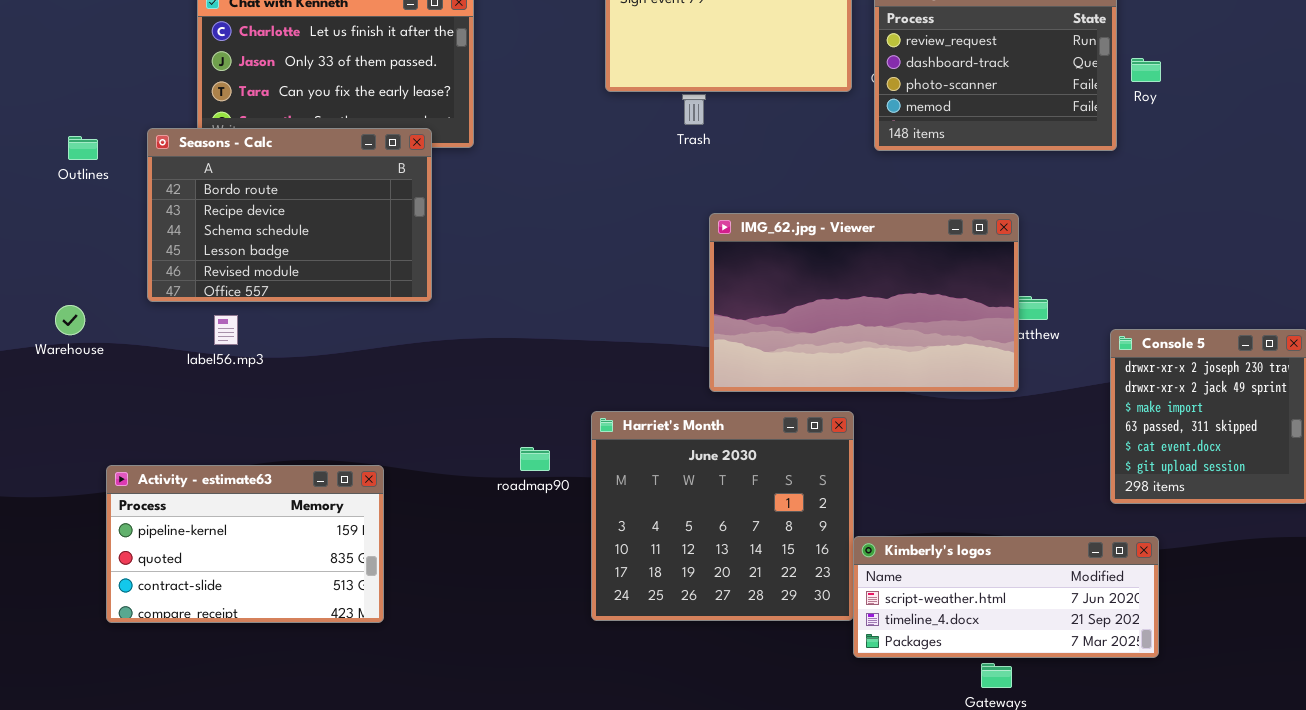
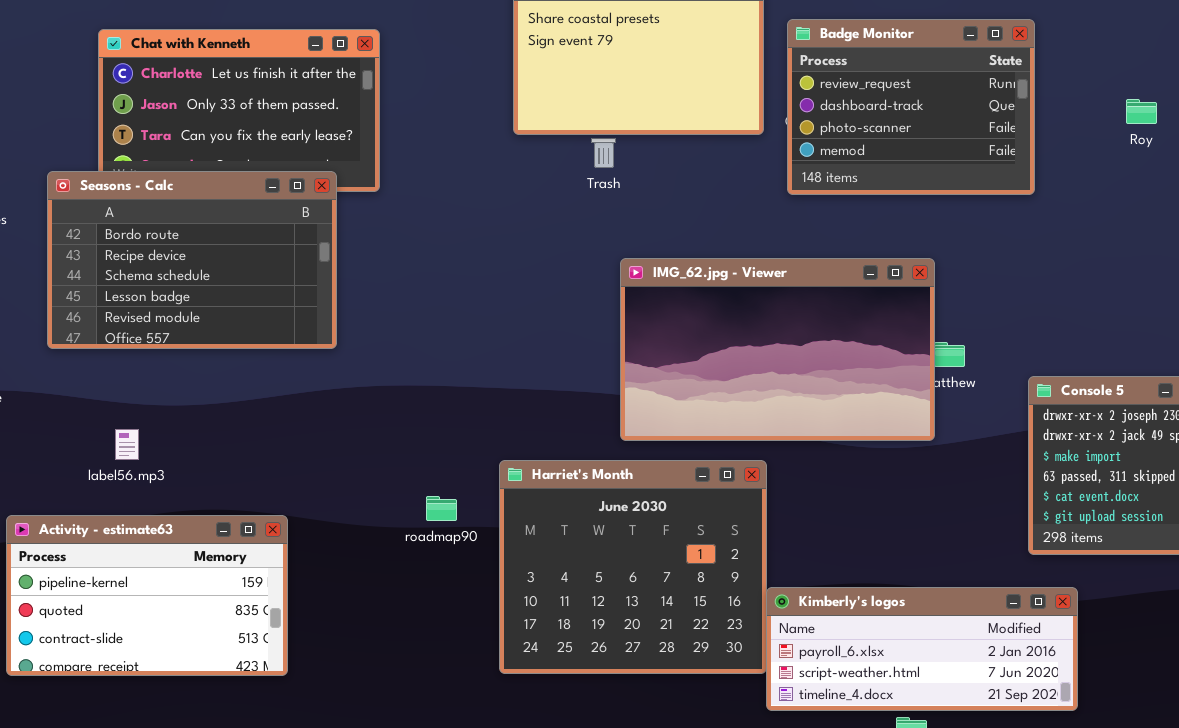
Roy: [1131,58,1161,82] -> [1126,99,1157,124], moved
label56.mp3: [214,315,238,345] -> [115,429,139,460], moved
Kimberly's logos: [853,536,1159,658] -> [766,587,1078,711], scrolled up 1 row

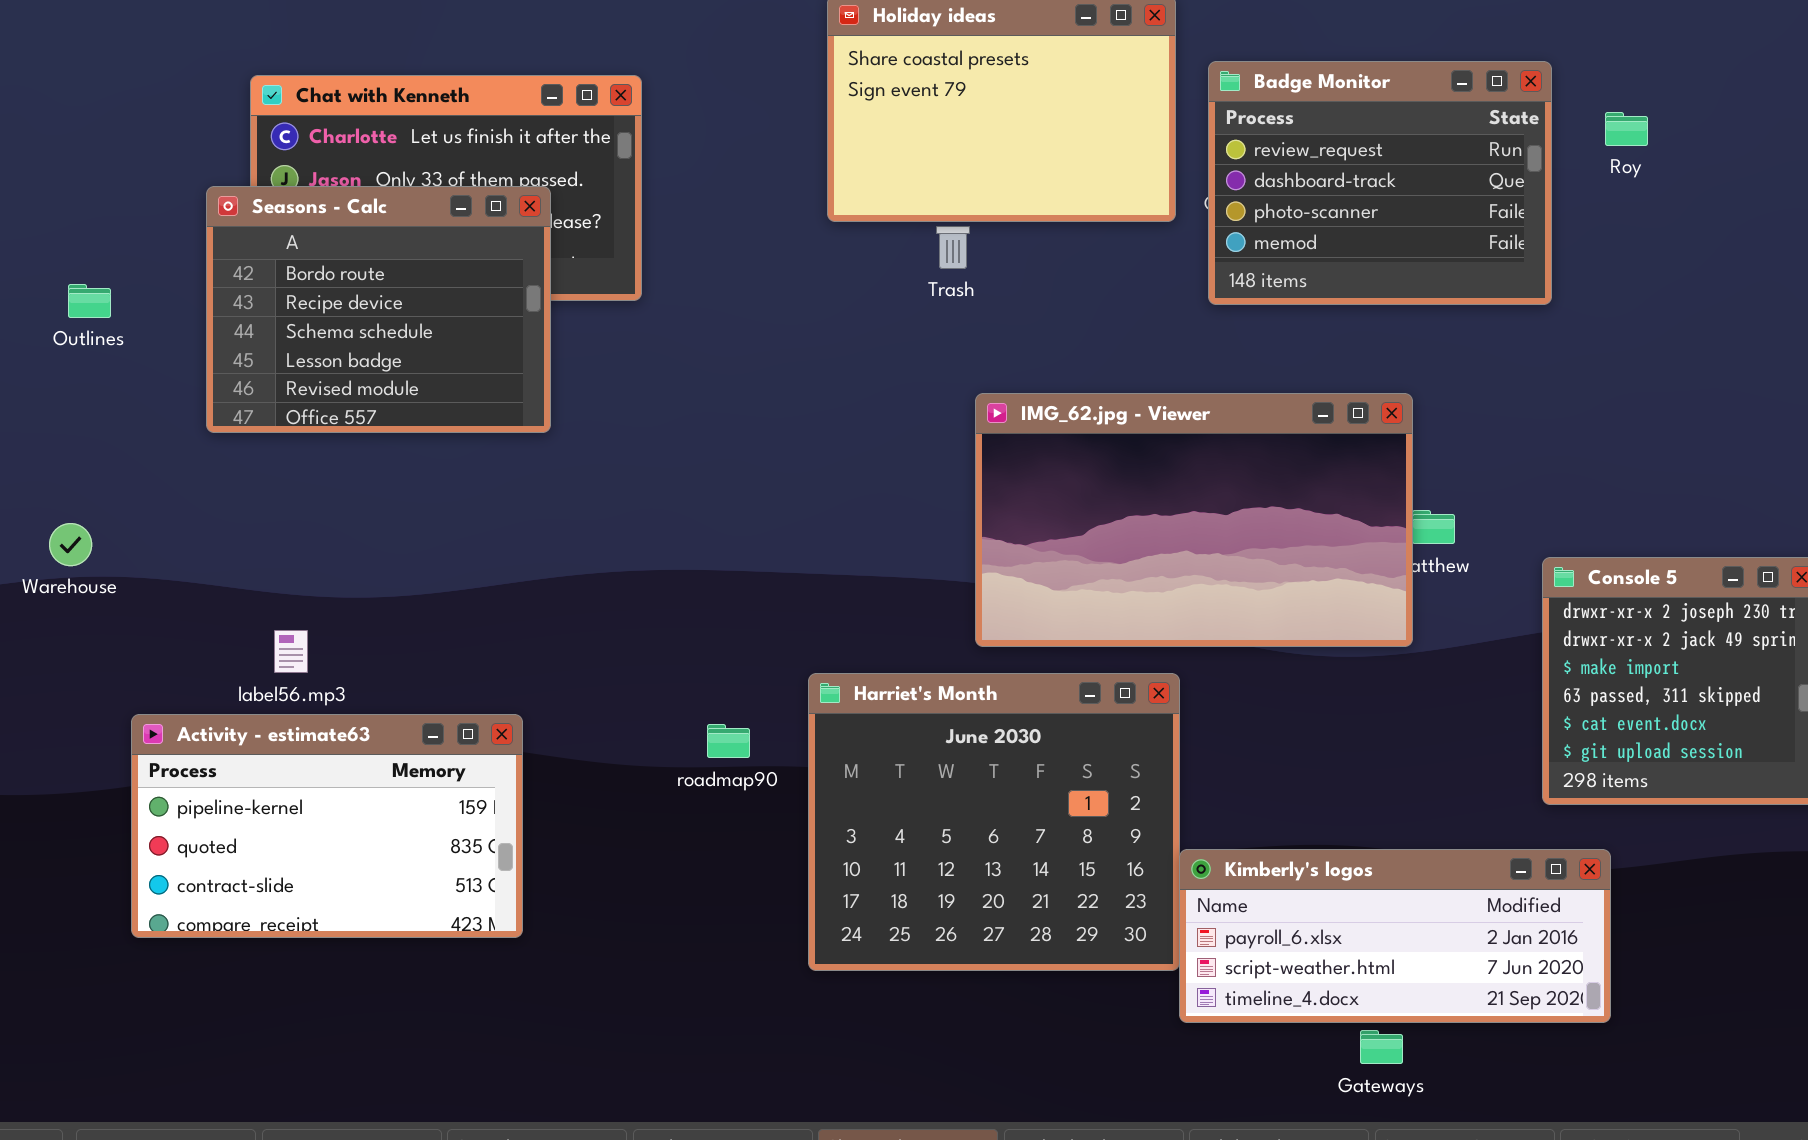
Roy: [1126,99,1157,124] -> [1605,112,1648,146], moved
Seasons - Calc: [47,171,337,349] -> [206,186,551,433], moved, resized
Activity - estimate63: [6,515,288,676] -> [131,714,523,938], moved

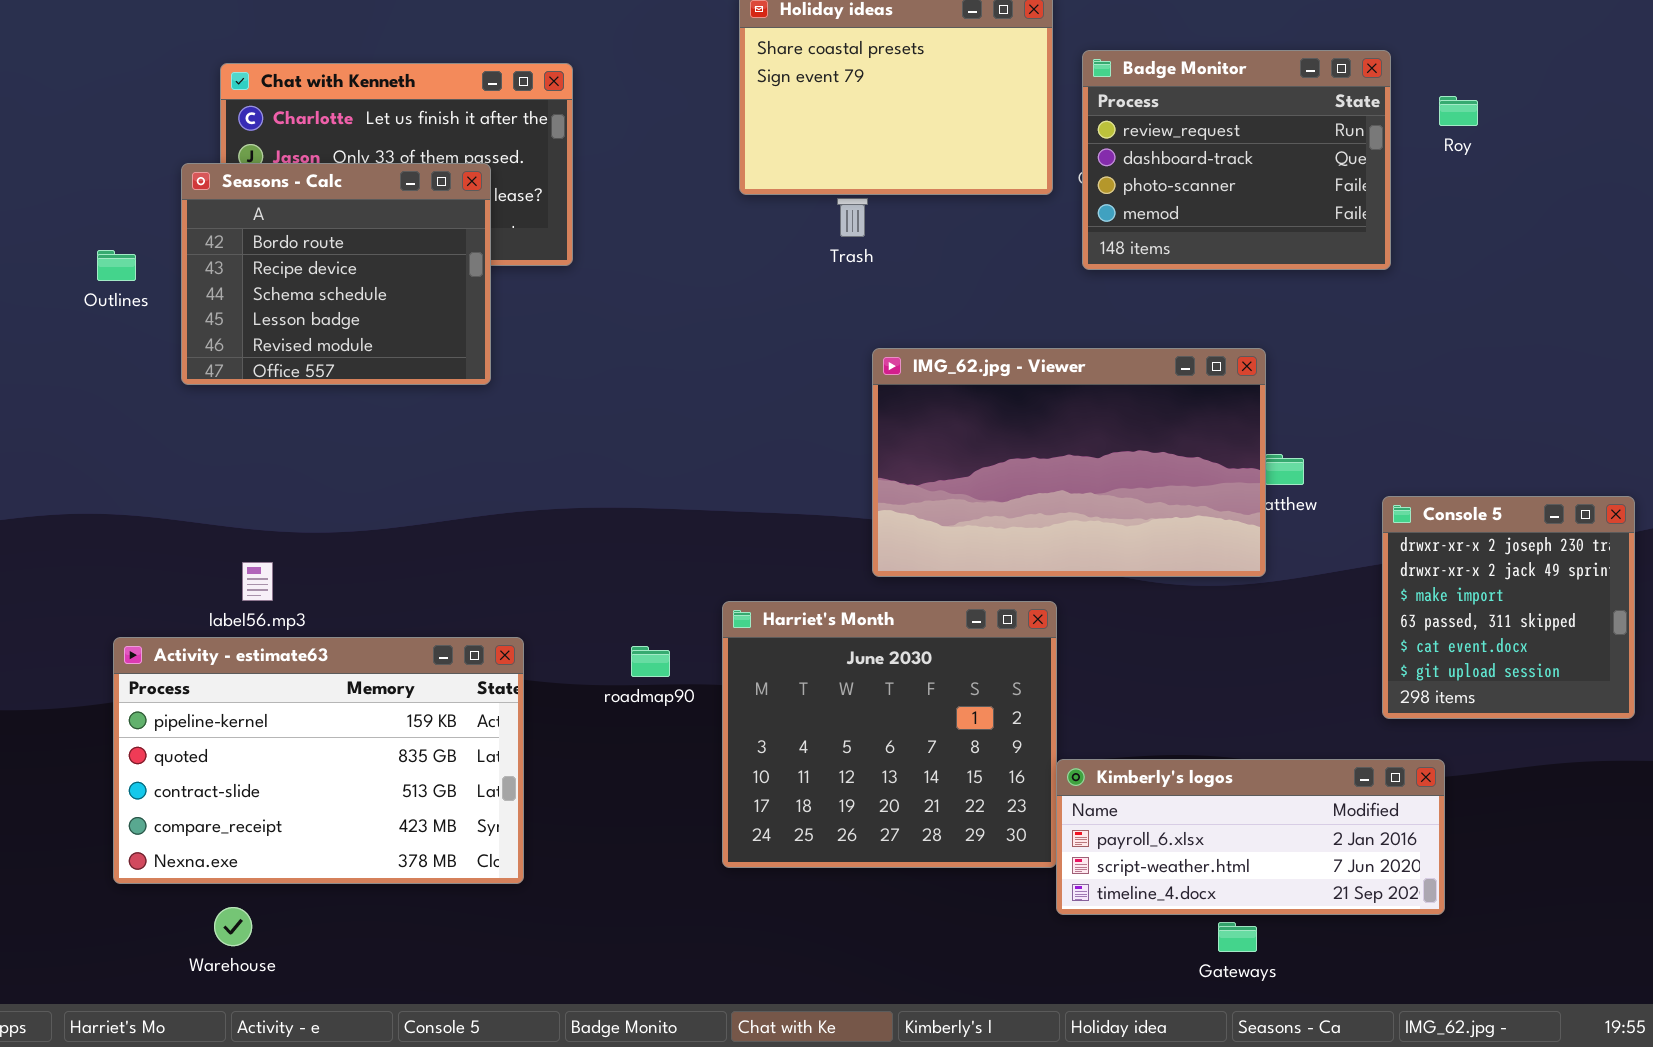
Outlines: [68,284,111,318] -> [97,250,136,281], moved
Warehouse: [49,523,92,566] -> [214,907,252,946], moved
Activity - estimate63: [131,714,523,938] -> [113,637,524,884], resized

